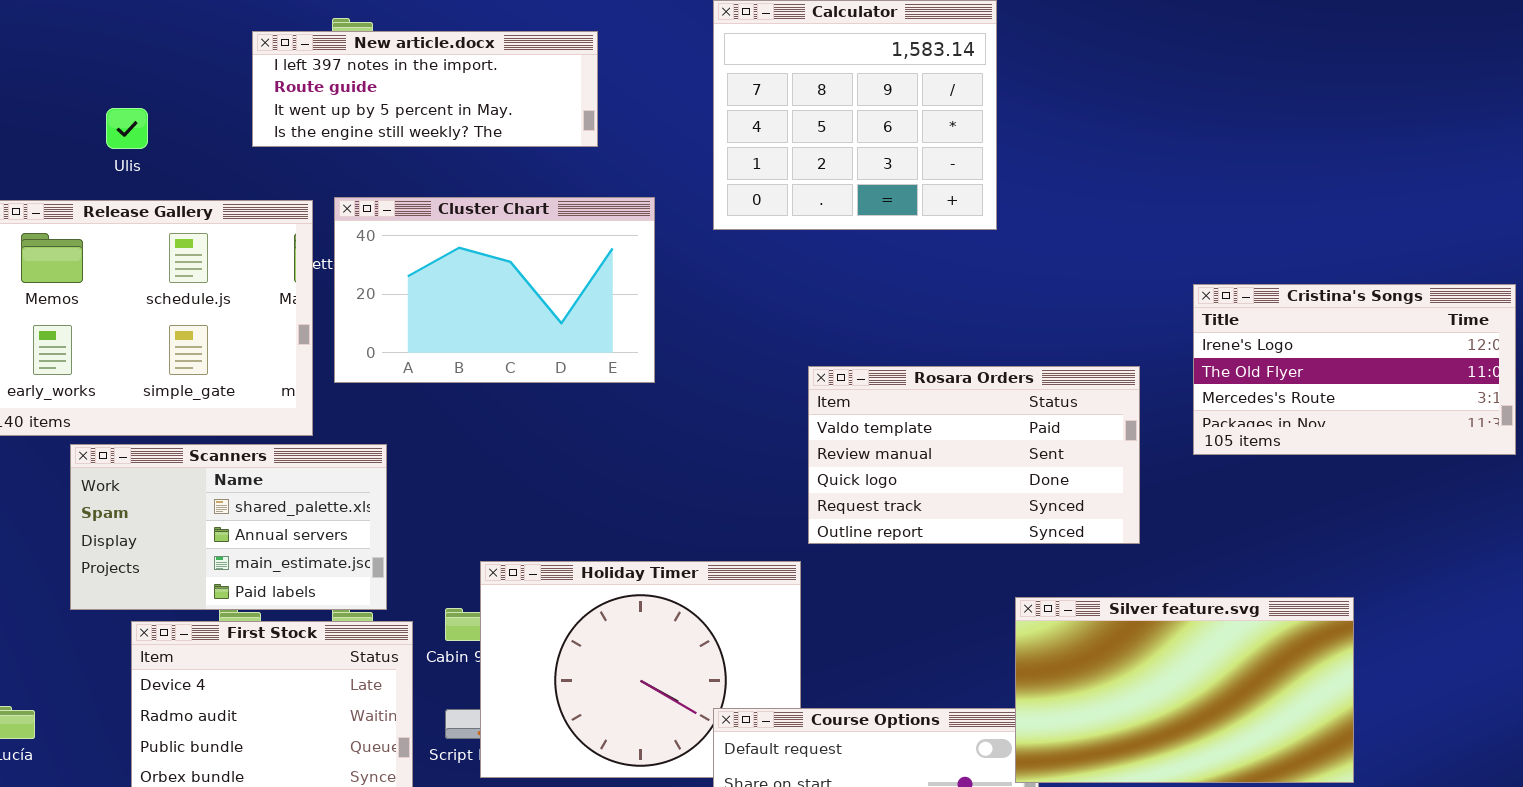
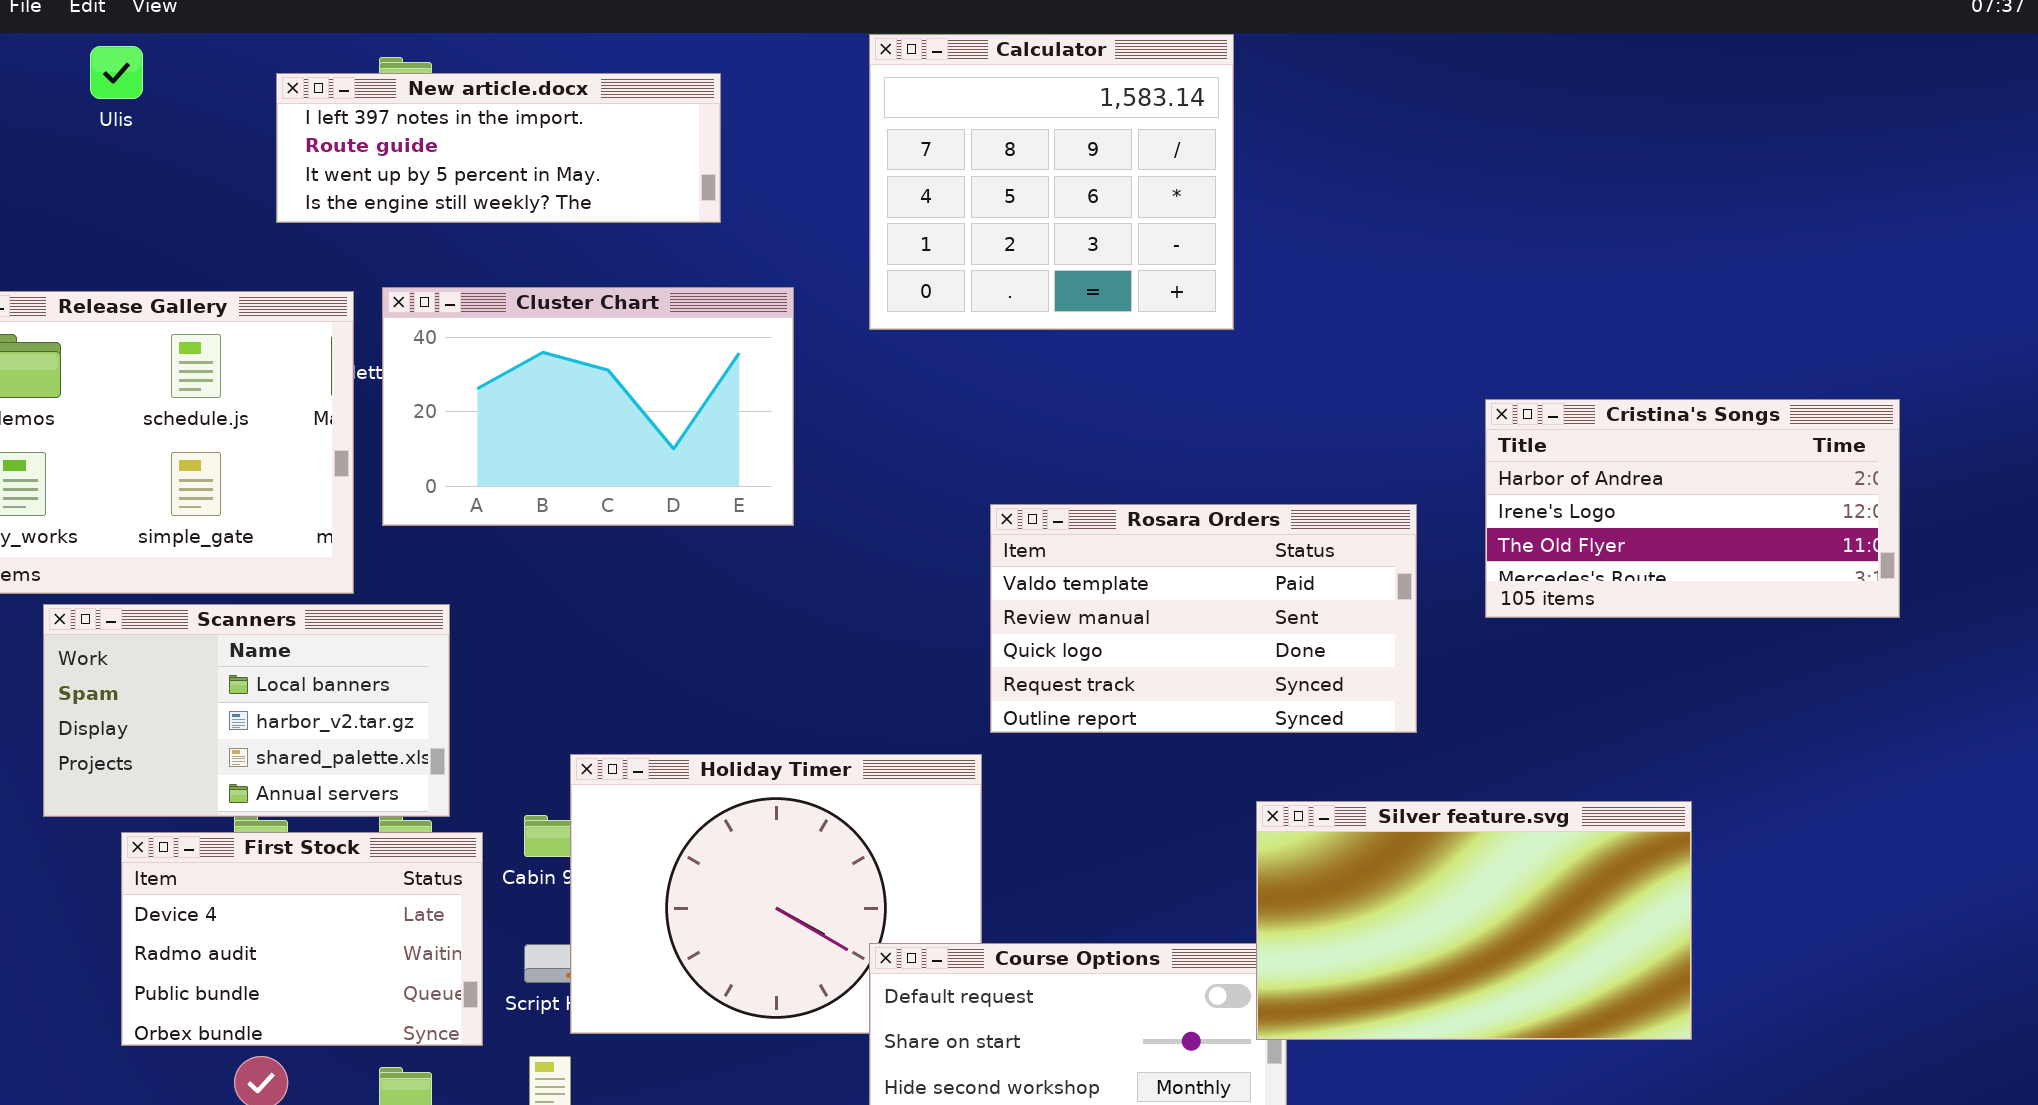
Ulis: [106,108,148,149] -> [90,46,143,99], moved
Cristina's Songs: [1193,284,1516,455] -> [1485,399,1900,618], scrolled up 1 row
Scanners: [70,444,387,610] -> [43,604,450,817], scrolled up 2 rows

